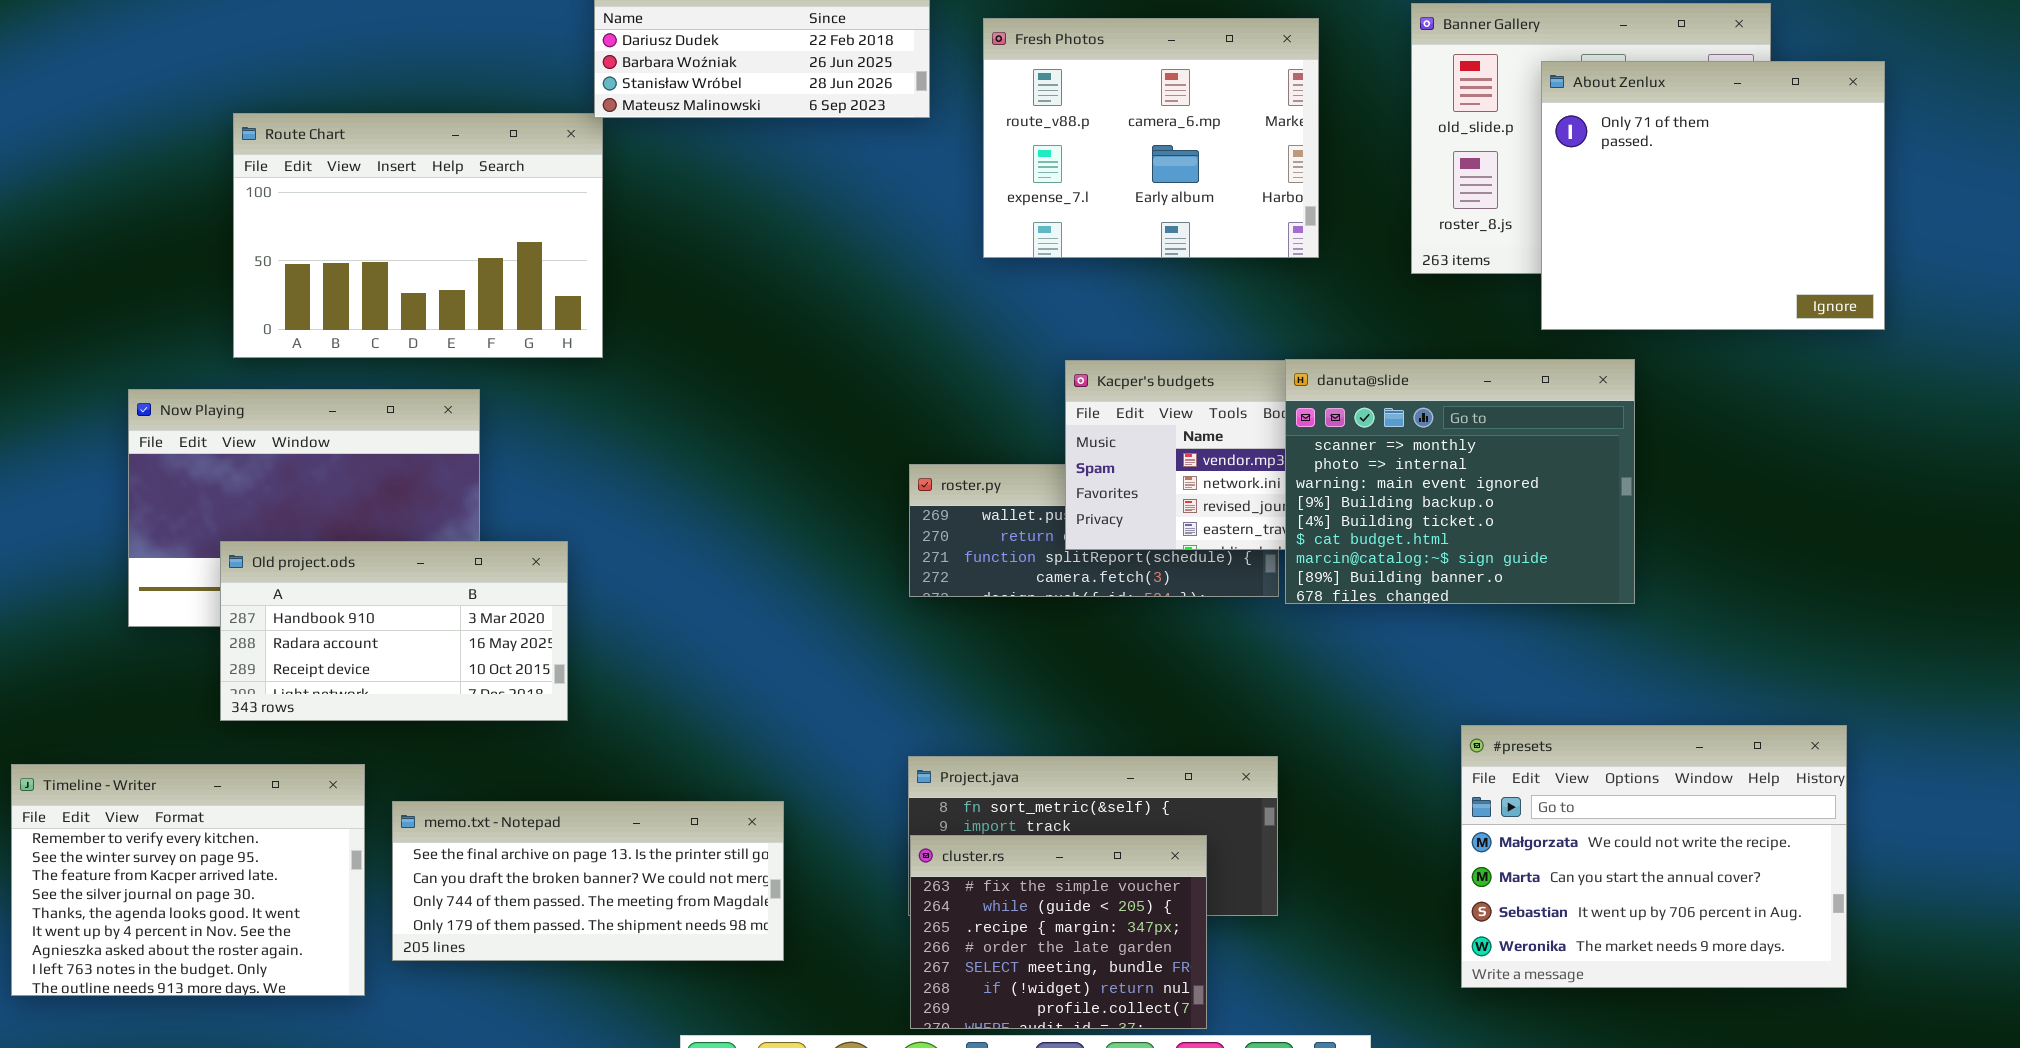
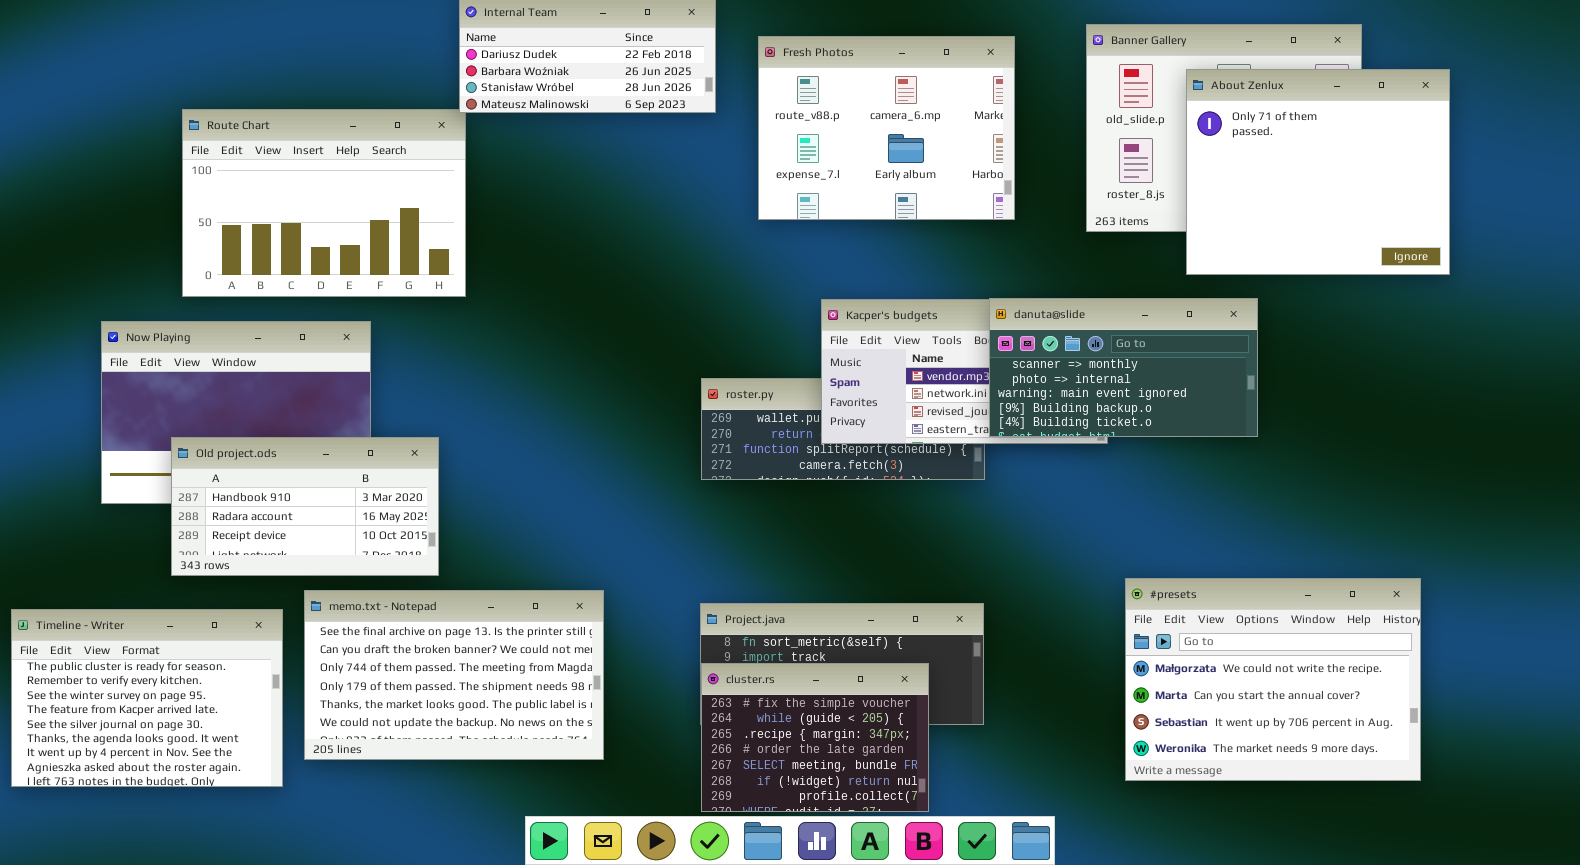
danuta@slide: [1285,359,1635,604] -> [989,298,1258,437], resized
Timeline - Writer: [11,764,365,996] -> [11,609,283,787], scrolled up 1 row
memo.txt - Notepad: [392,801,784,961] -> [304,590,604,760], resized

